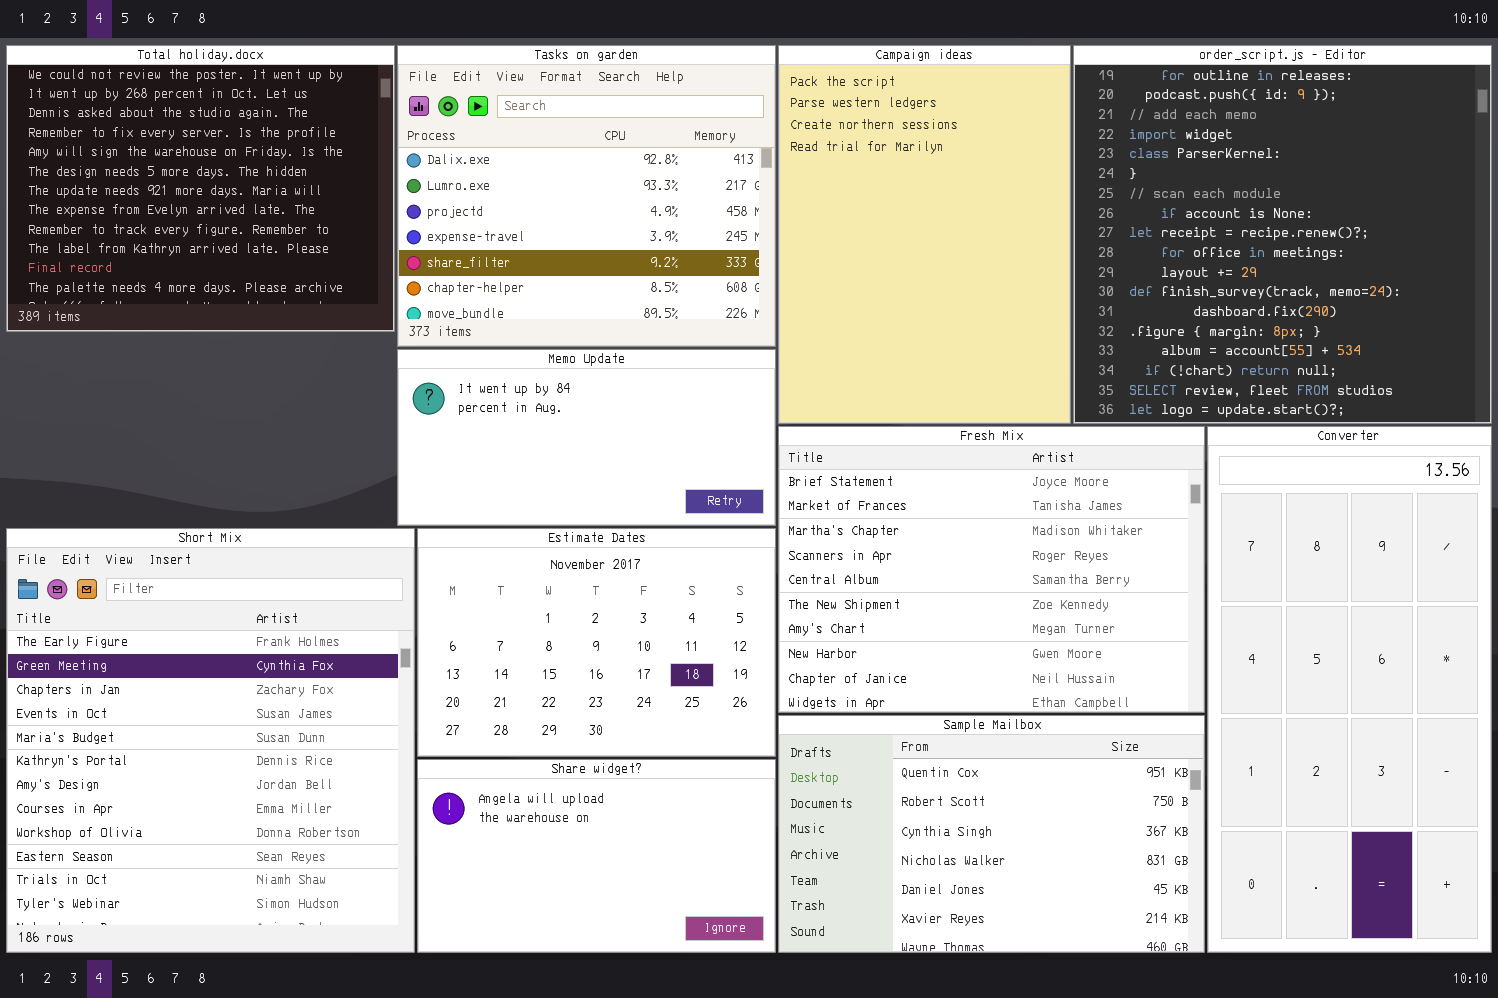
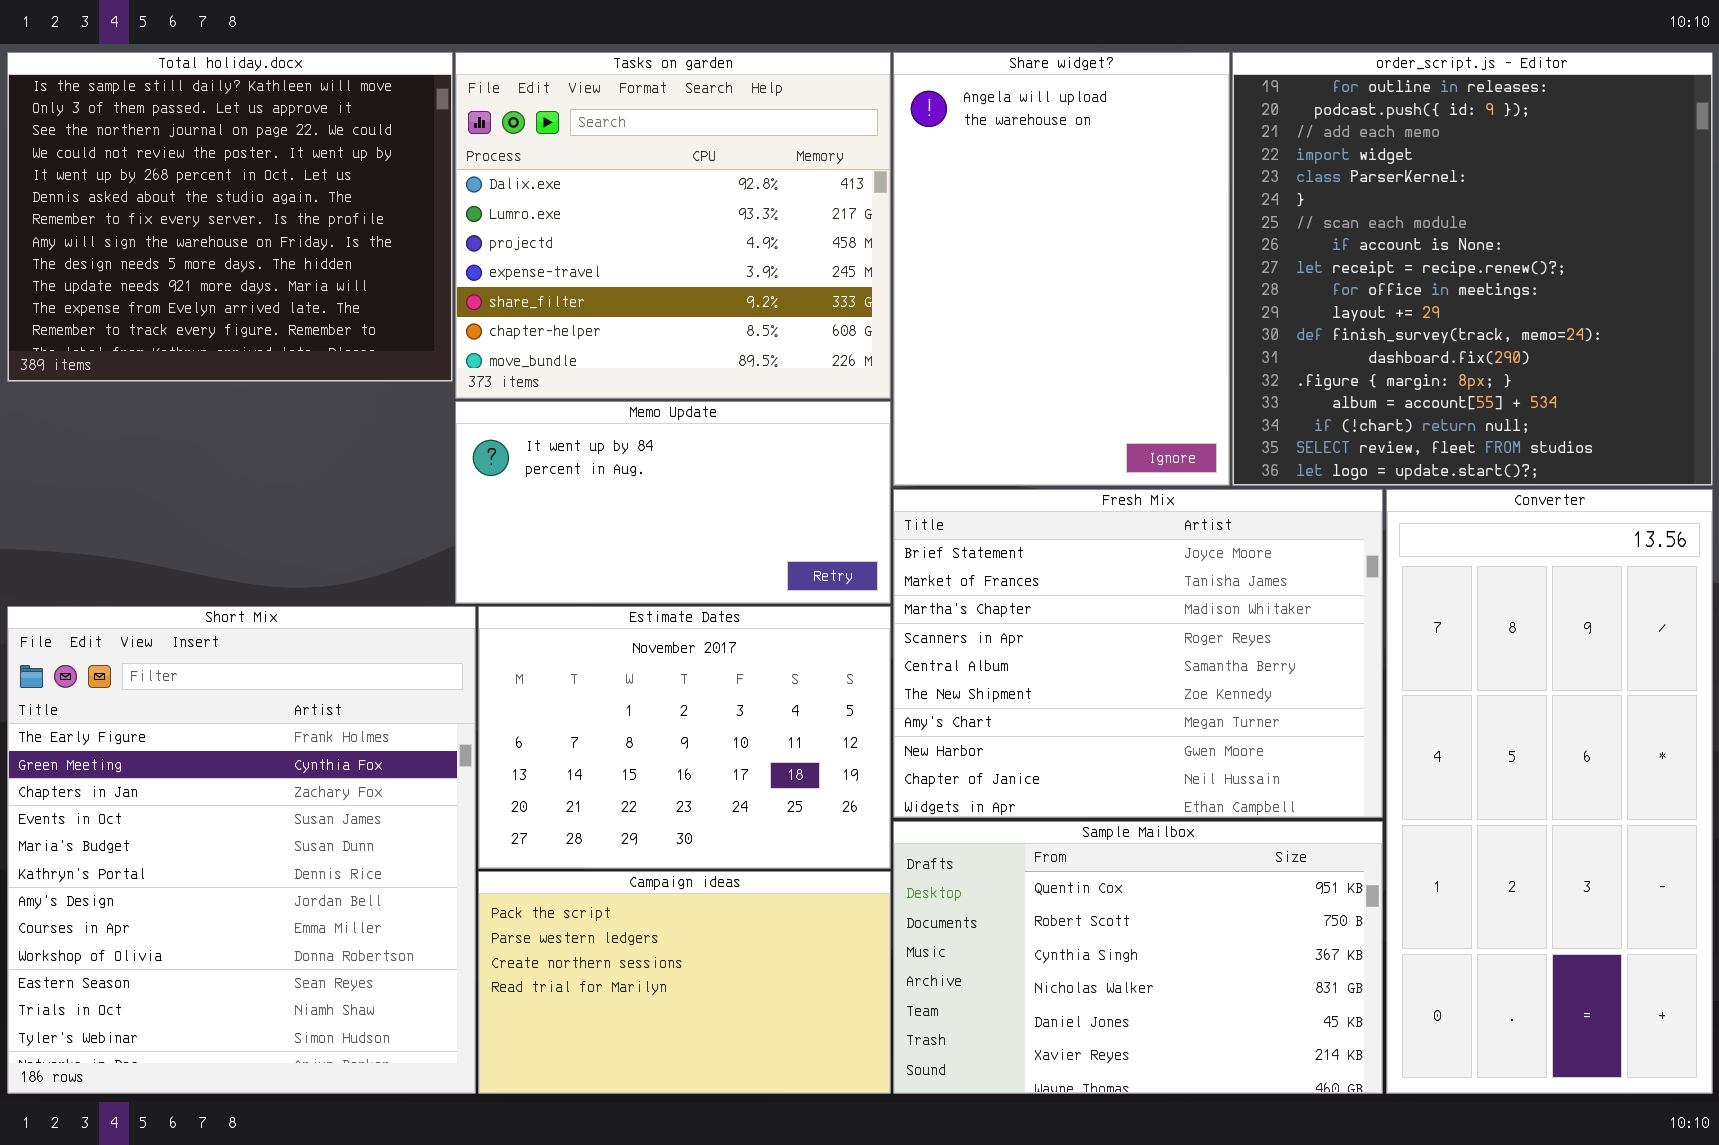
Total holiday.docx: [6,45,395,332] -> [7,52,453,382], scrolled up 3 rows
Campaign ideas: [778,45,1071,424] -> [478,871,891,1094], moved, resized
Share widget?: [417,759,776,953] -> [893,52,1230,486], moved, resized

